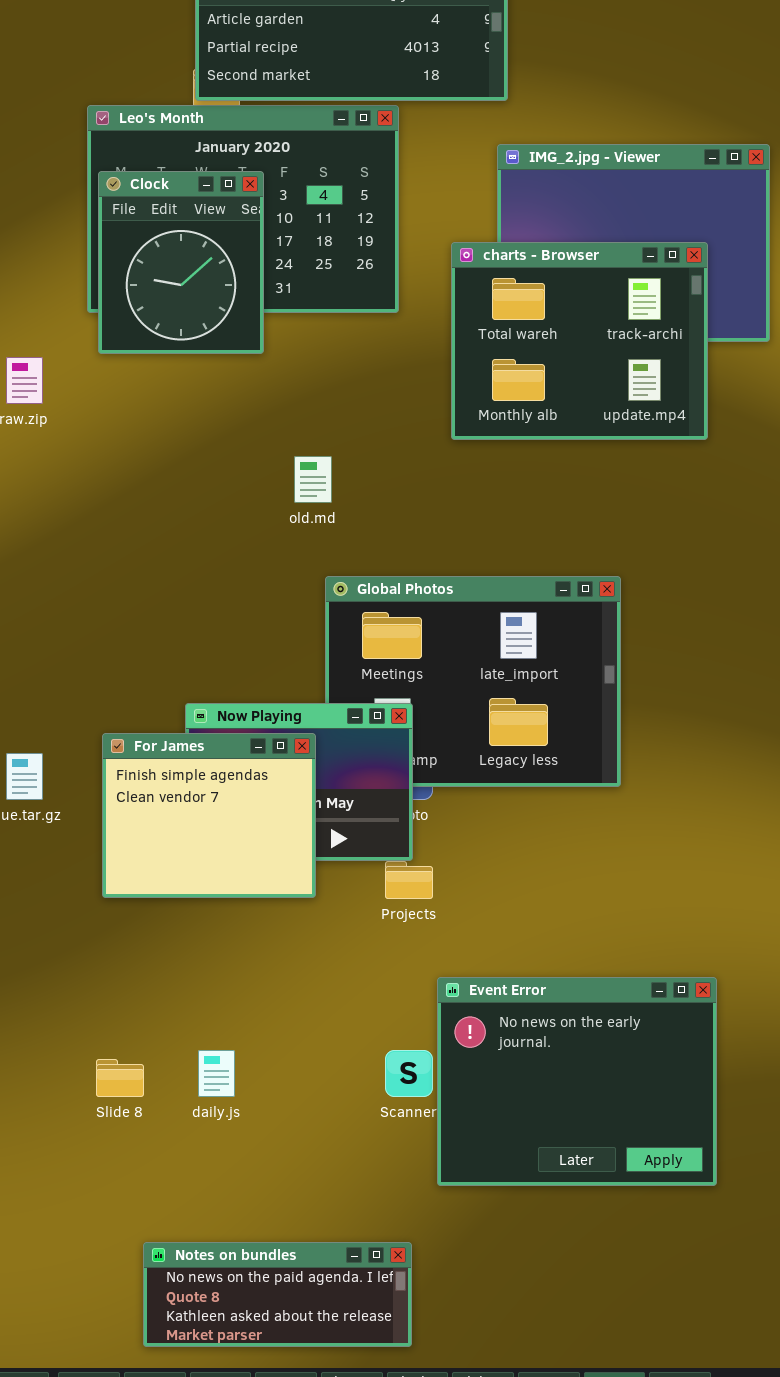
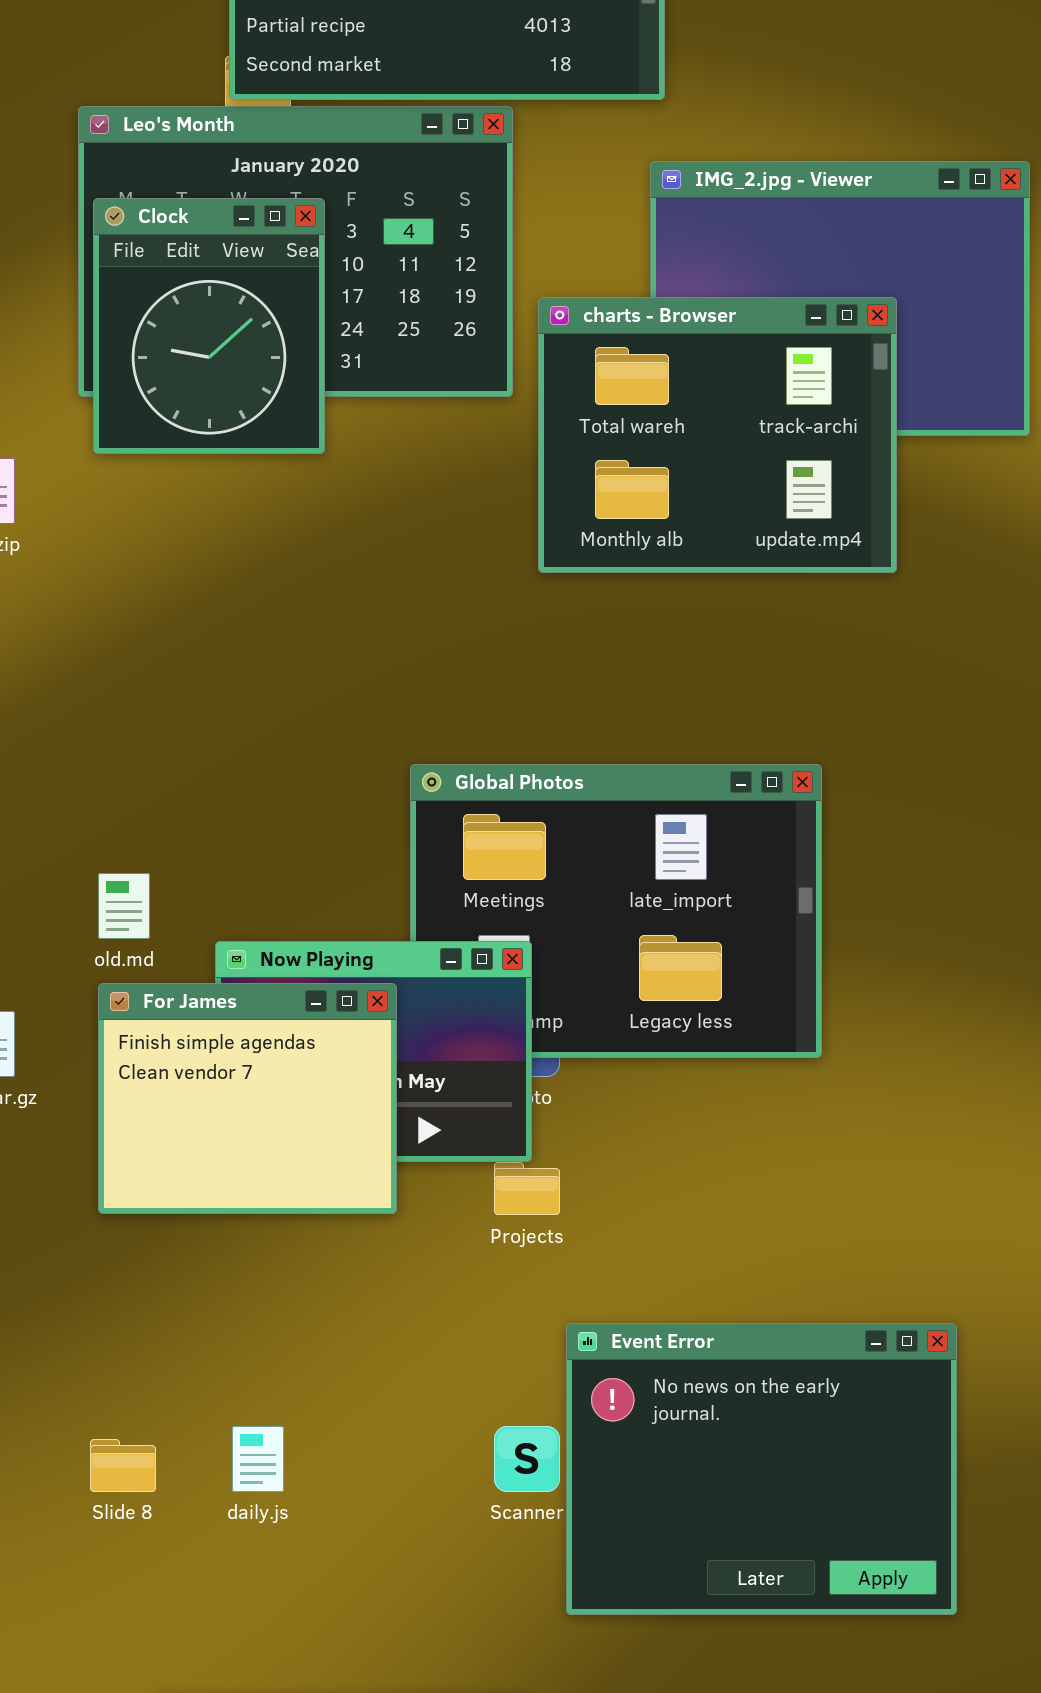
charts - Browser: [451,242,708,440] -> [538,297,897,573], moved
old.md: [294,456,332,503] -> [98,873,150,939], moved

